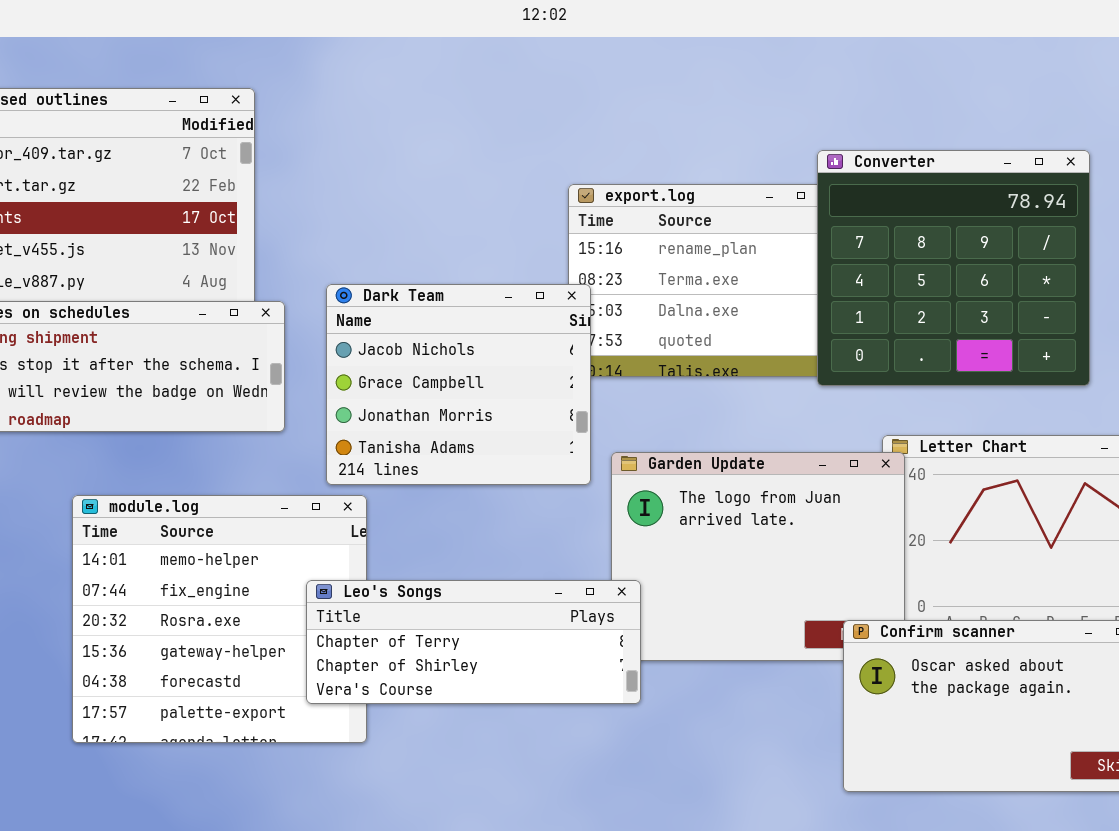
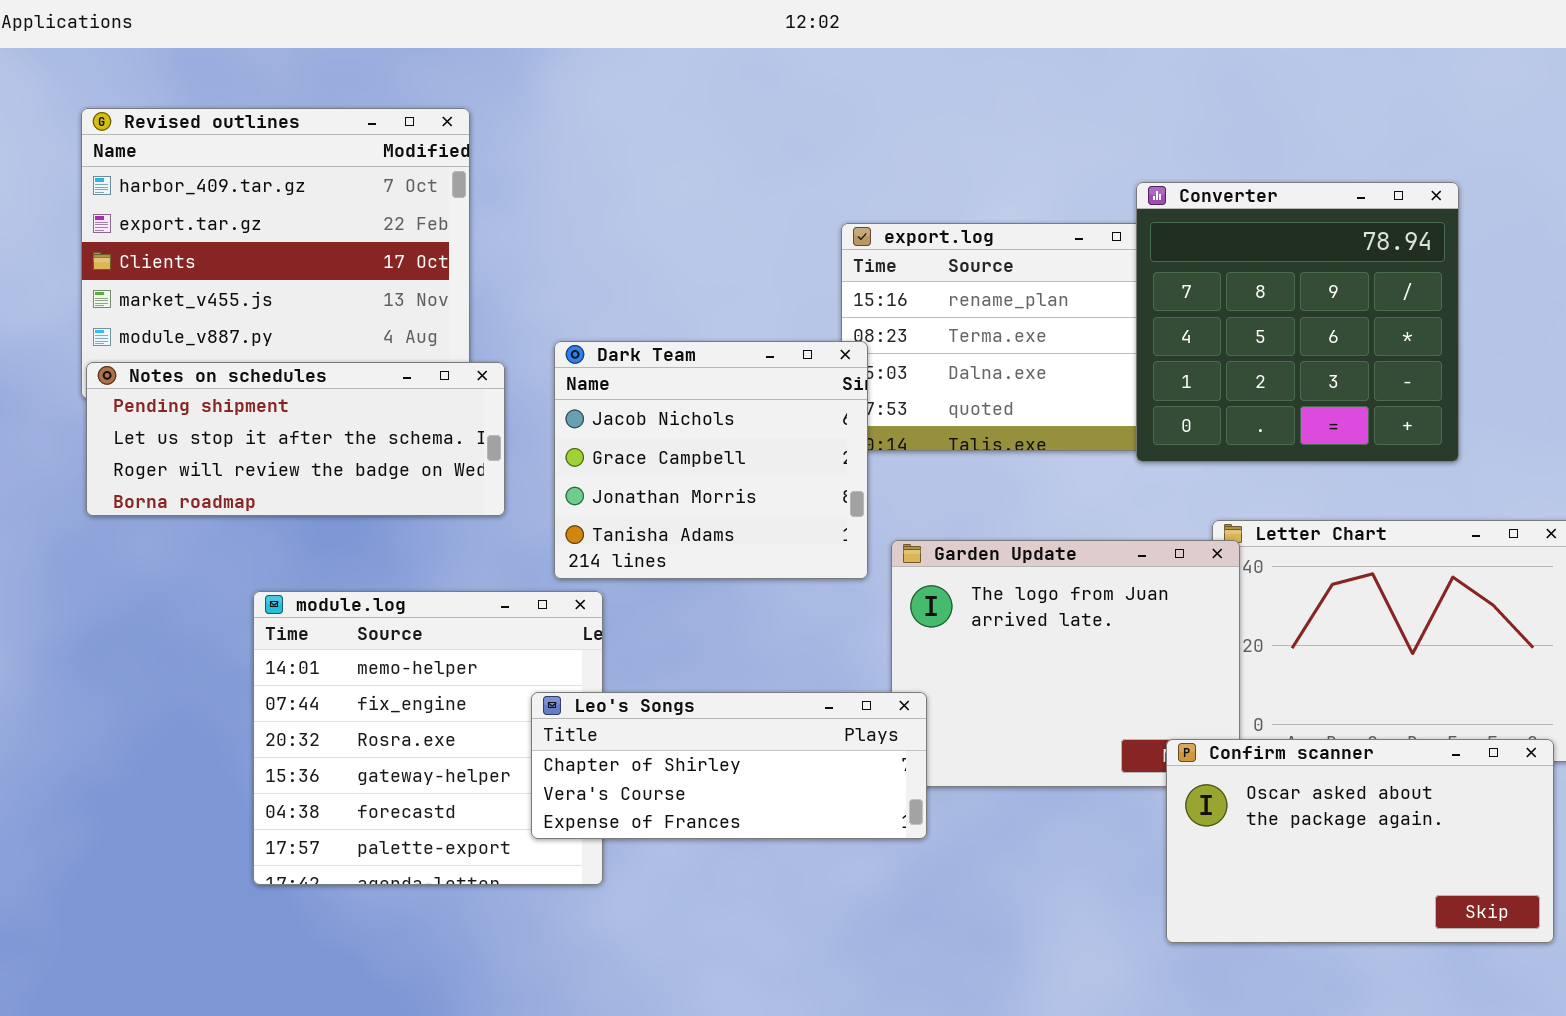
Leo's Songs: [306,580,641,704] -> [531,692,927,839], scrolled down 1 row

